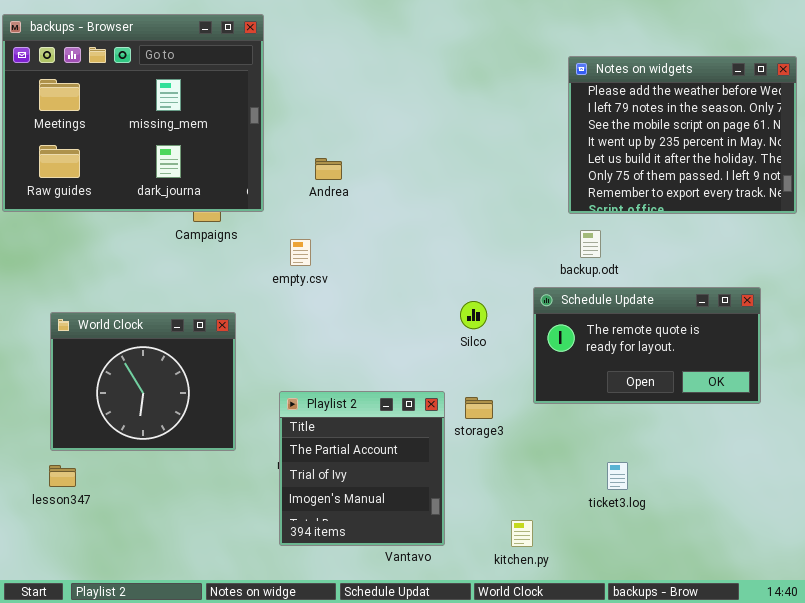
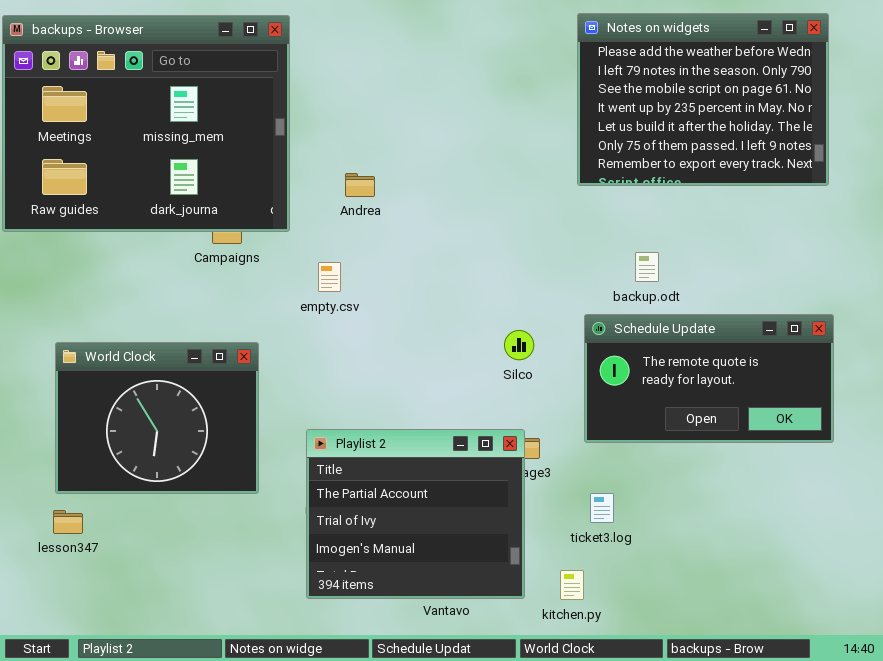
Notes on widgets: [568,56,797,214] -> [577,13,829,186], moved
Playlist 2: [279,391,445,546] -> [306,429,525,599], resized
ticket3.log: [607,462,628,490] -> [590,493,614,523], moved

